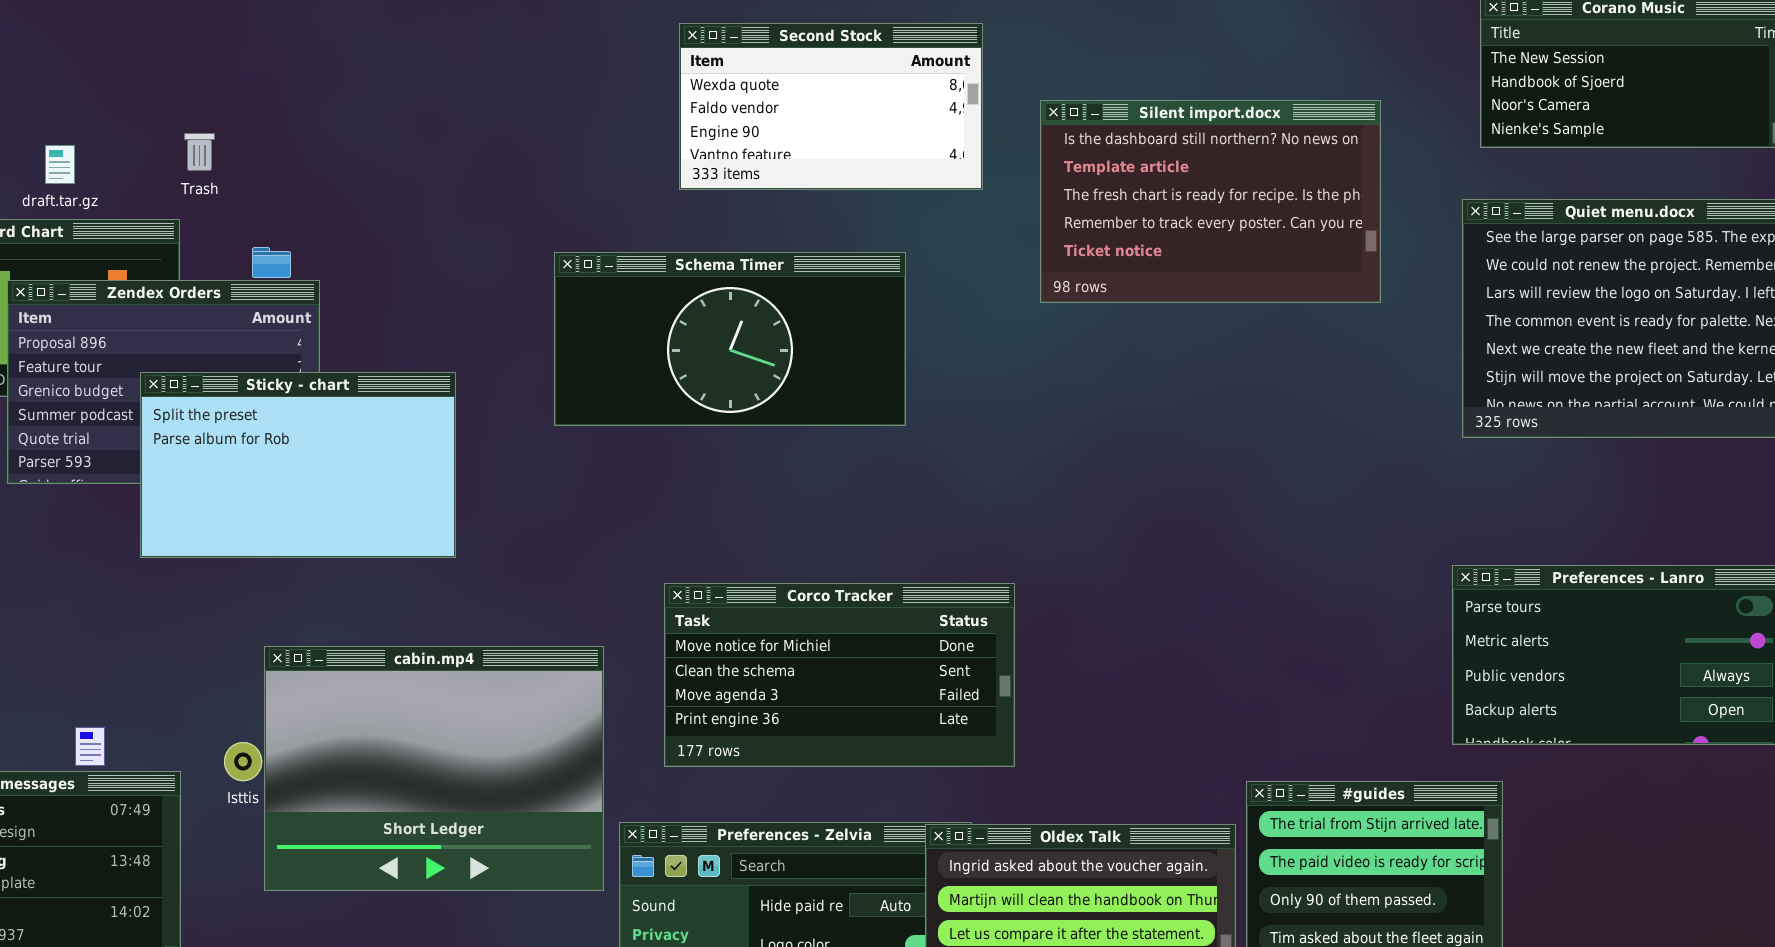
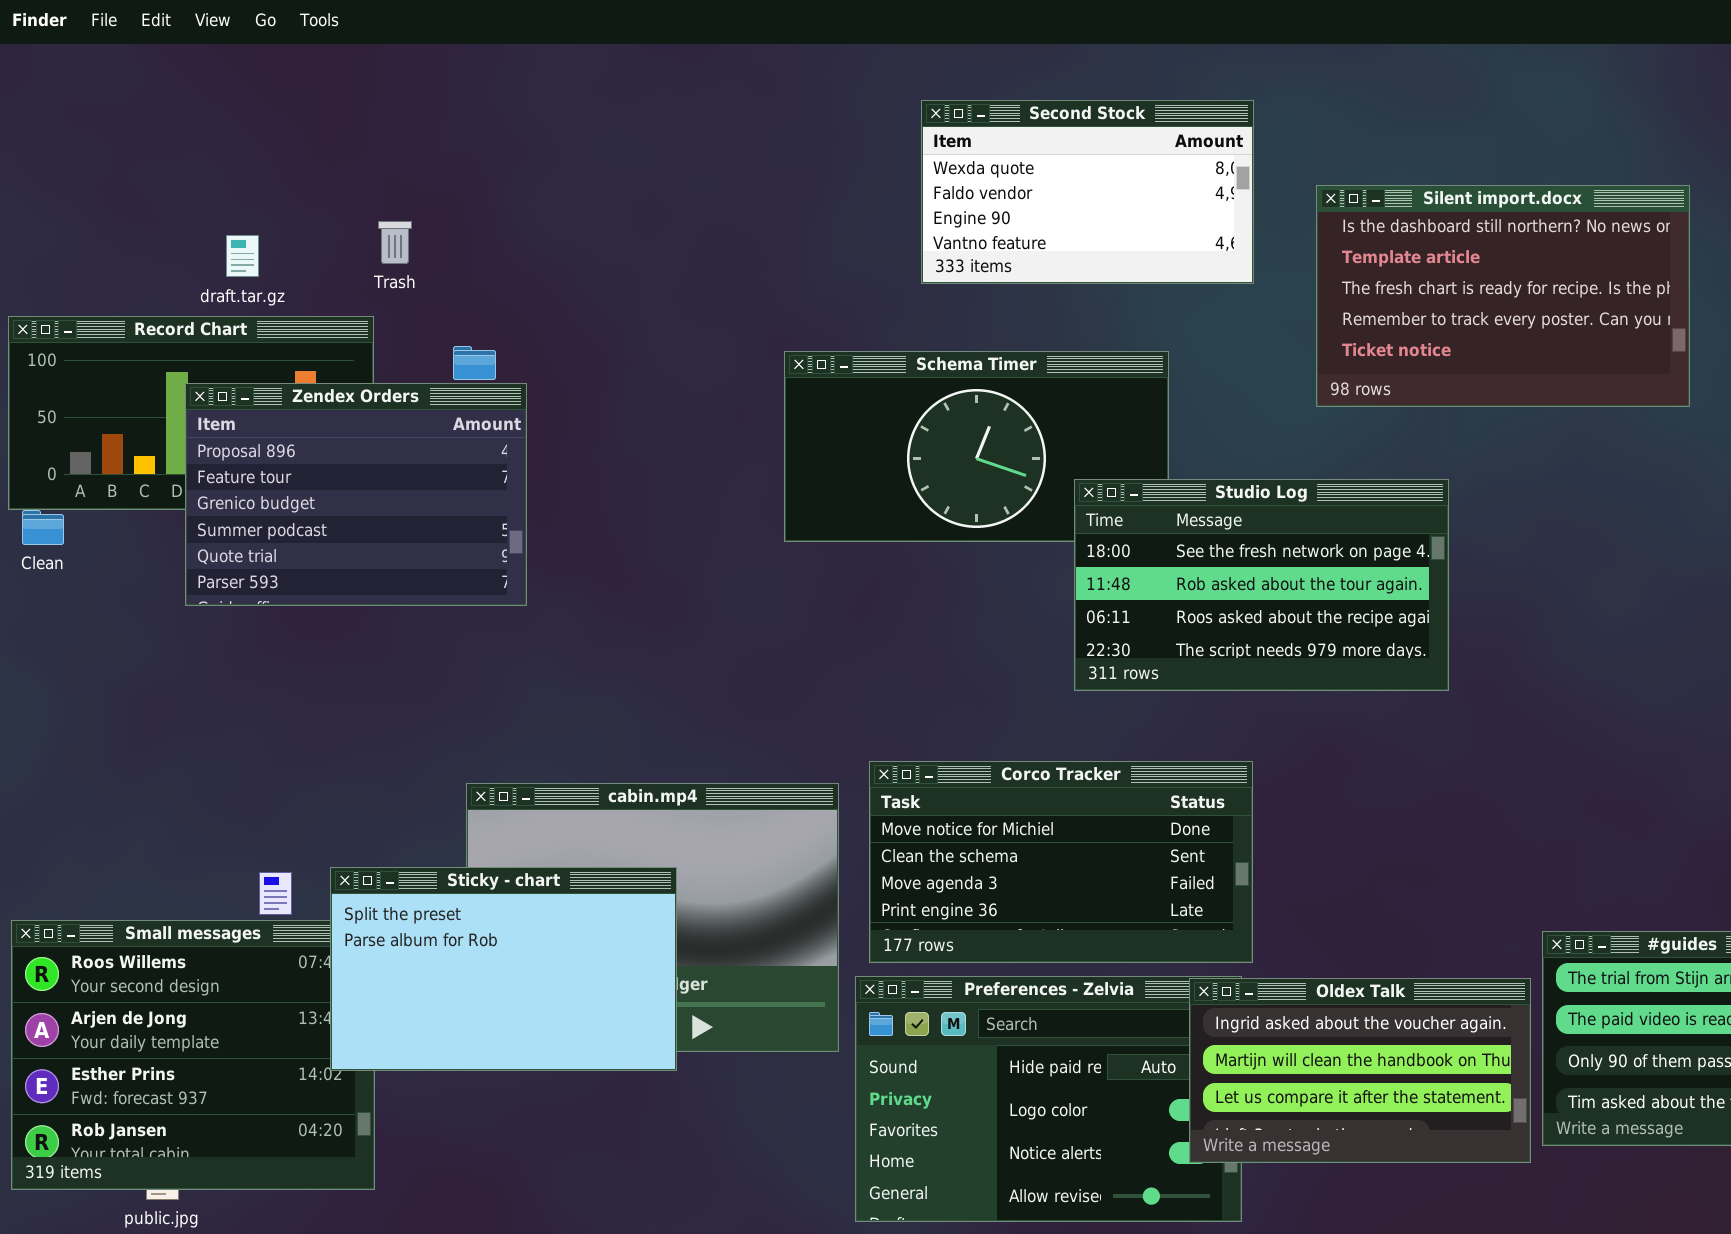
Studio Log: none -> [1074,479,1449,691], opened
Sticky - chart: [140,372,456,558] -> [330,867,677,1071], moved
Corco Tracker: [664,583,1015,767] -> [869,761,1253,963], moved

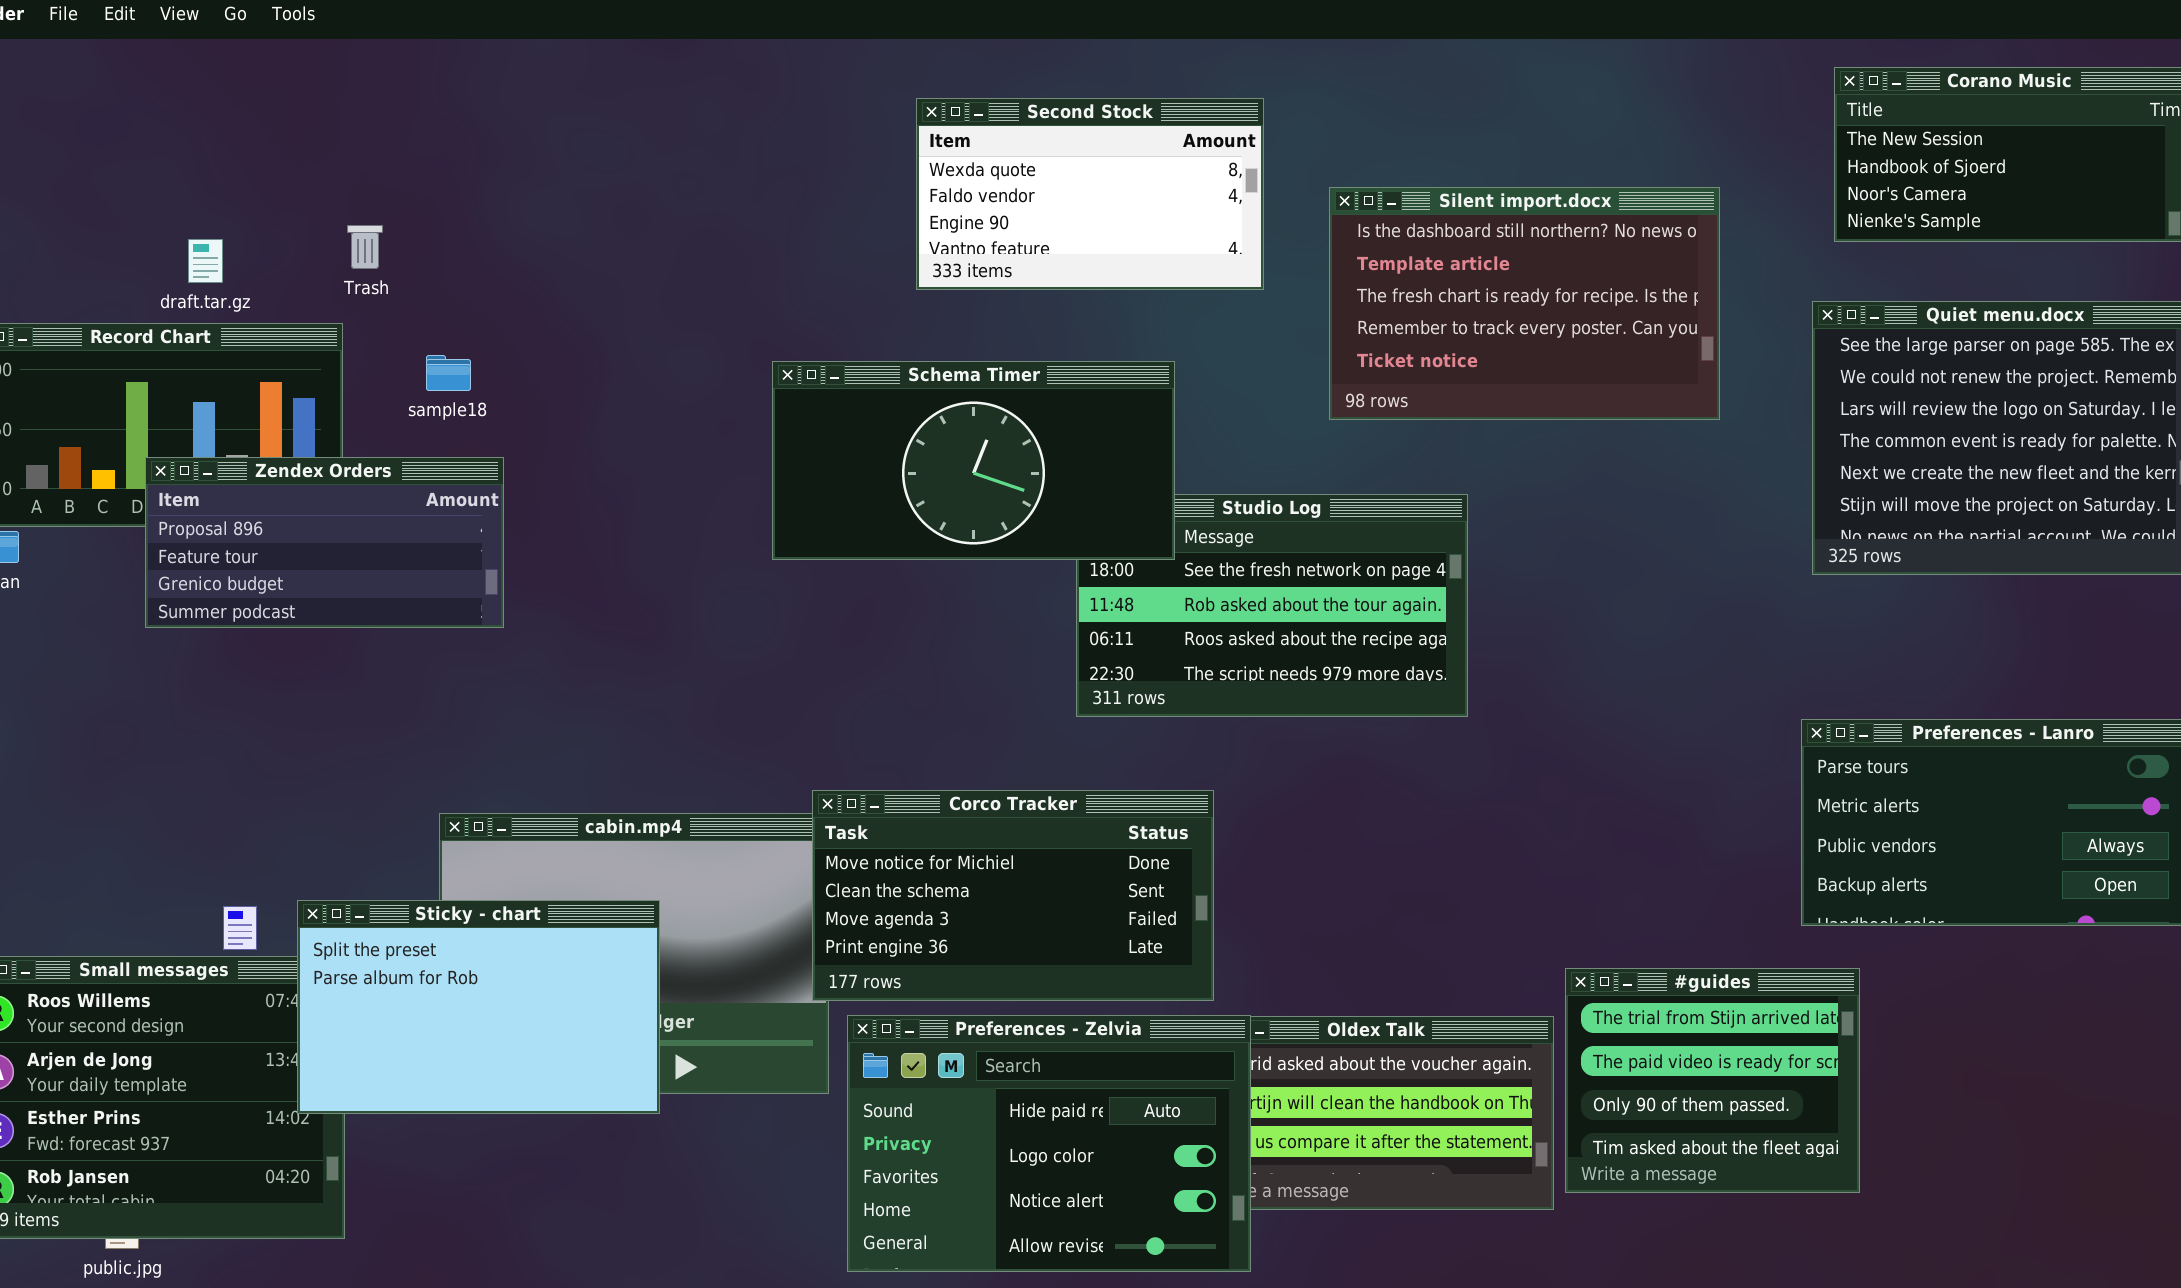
Schema Timer: [784,351,1169,542] -> [772,361,1175,560], raised
Zendex Orders: [185,383,527,606] -> [145,457,504,628], resized
Corco Tracker: [869,761,1253,963] -> [812,790,1214,1001], moved
Preferences - Zelvia: [855,976,1242,1222] -> [847,1015,1251,1272], raised

